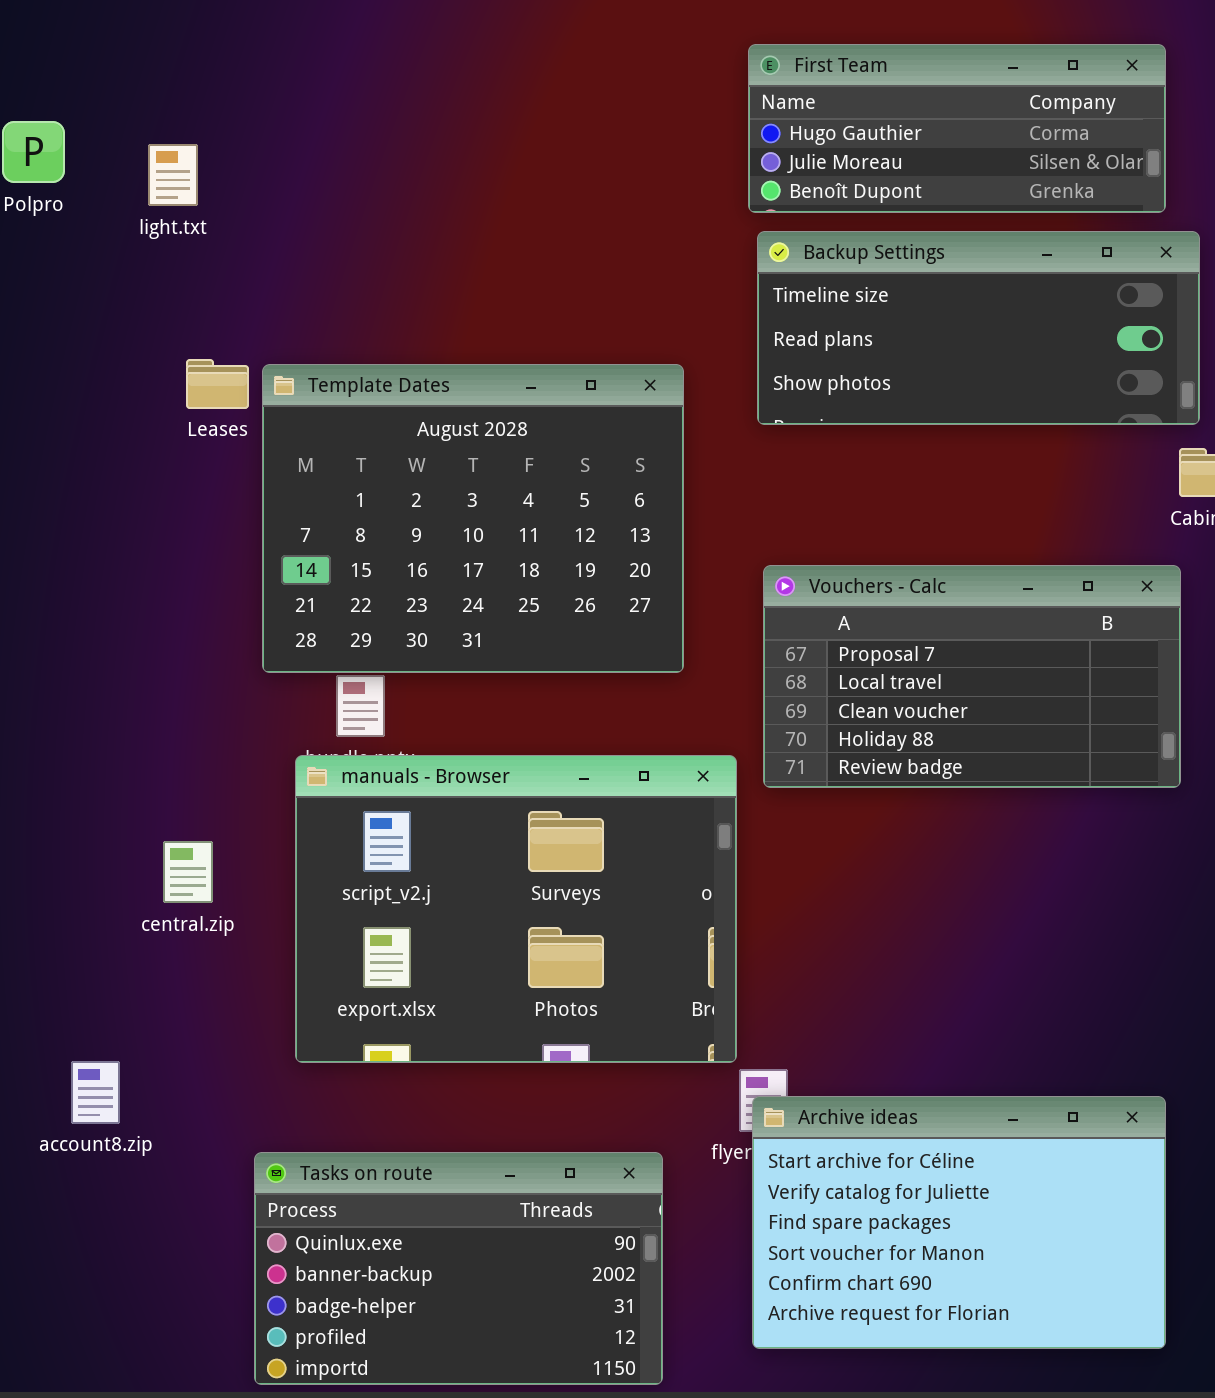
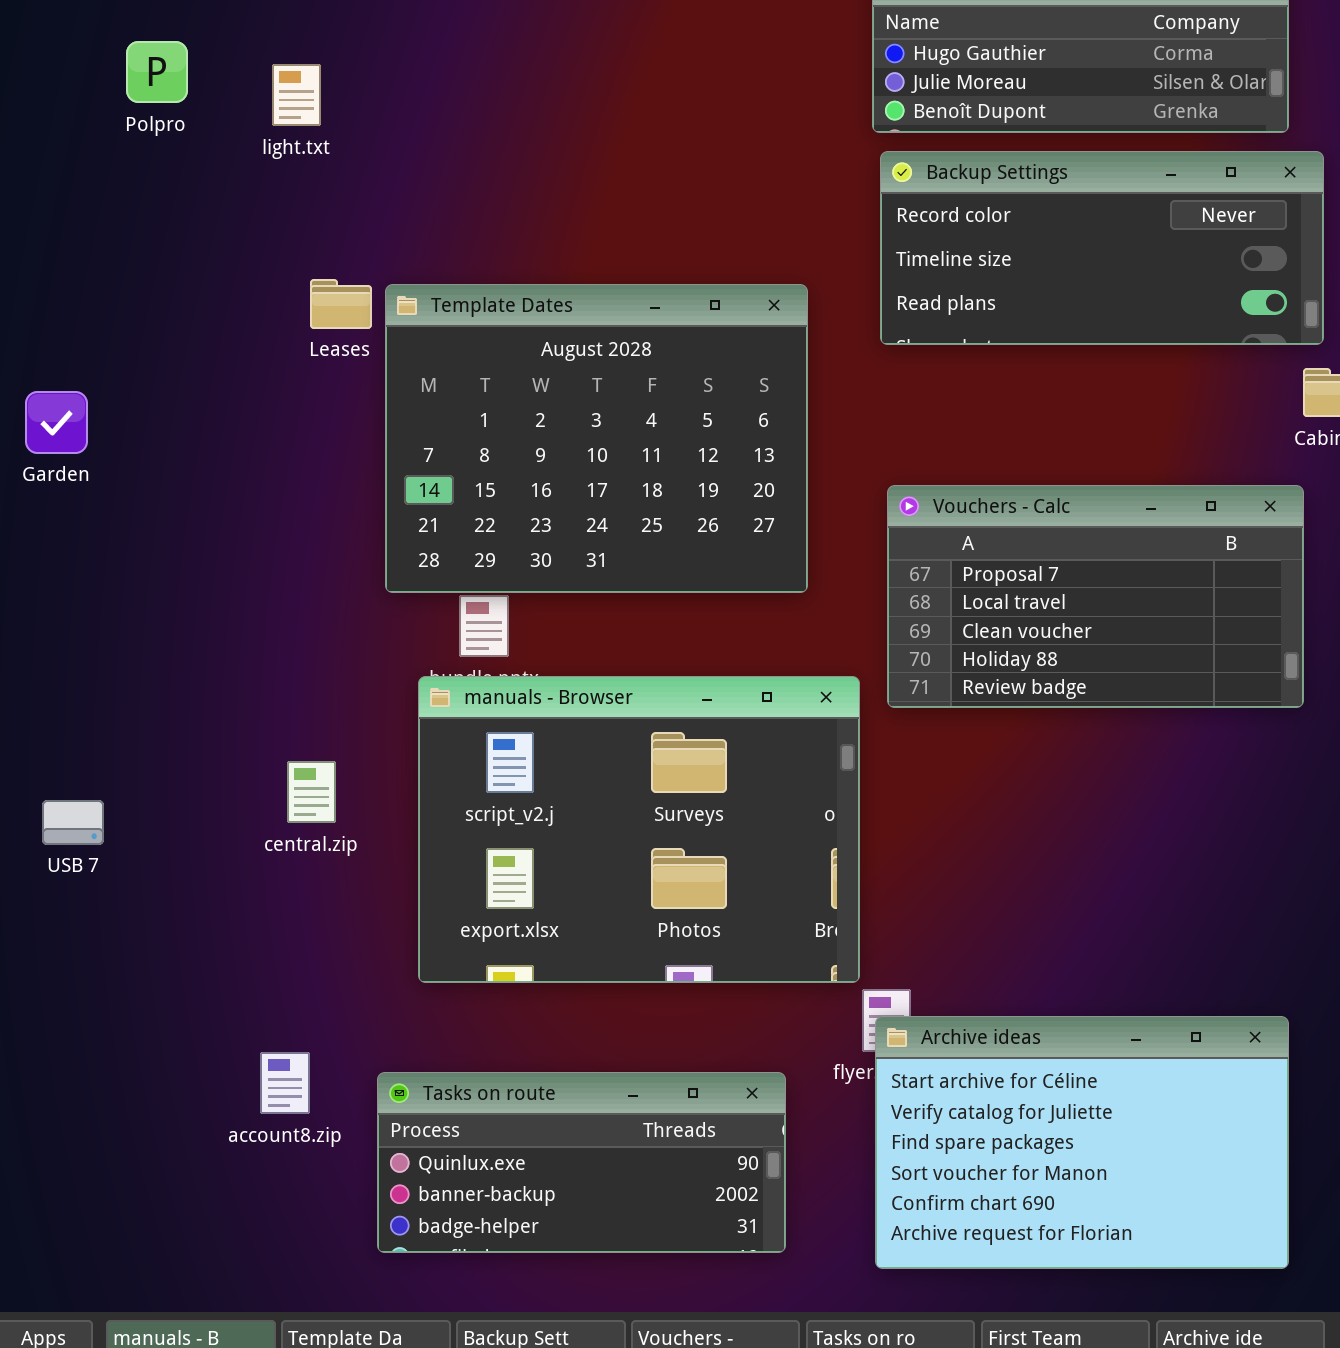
Backup Settings: [757,231,1200,425] -> [880,151,1324,345], scrolled up 1 row
account8.zip: [71,1061,120,1124] -> [260,1052,310,1114], moved
Tasks on route: [254,1152,663,1385] -> [377,1072,786,1253], resized

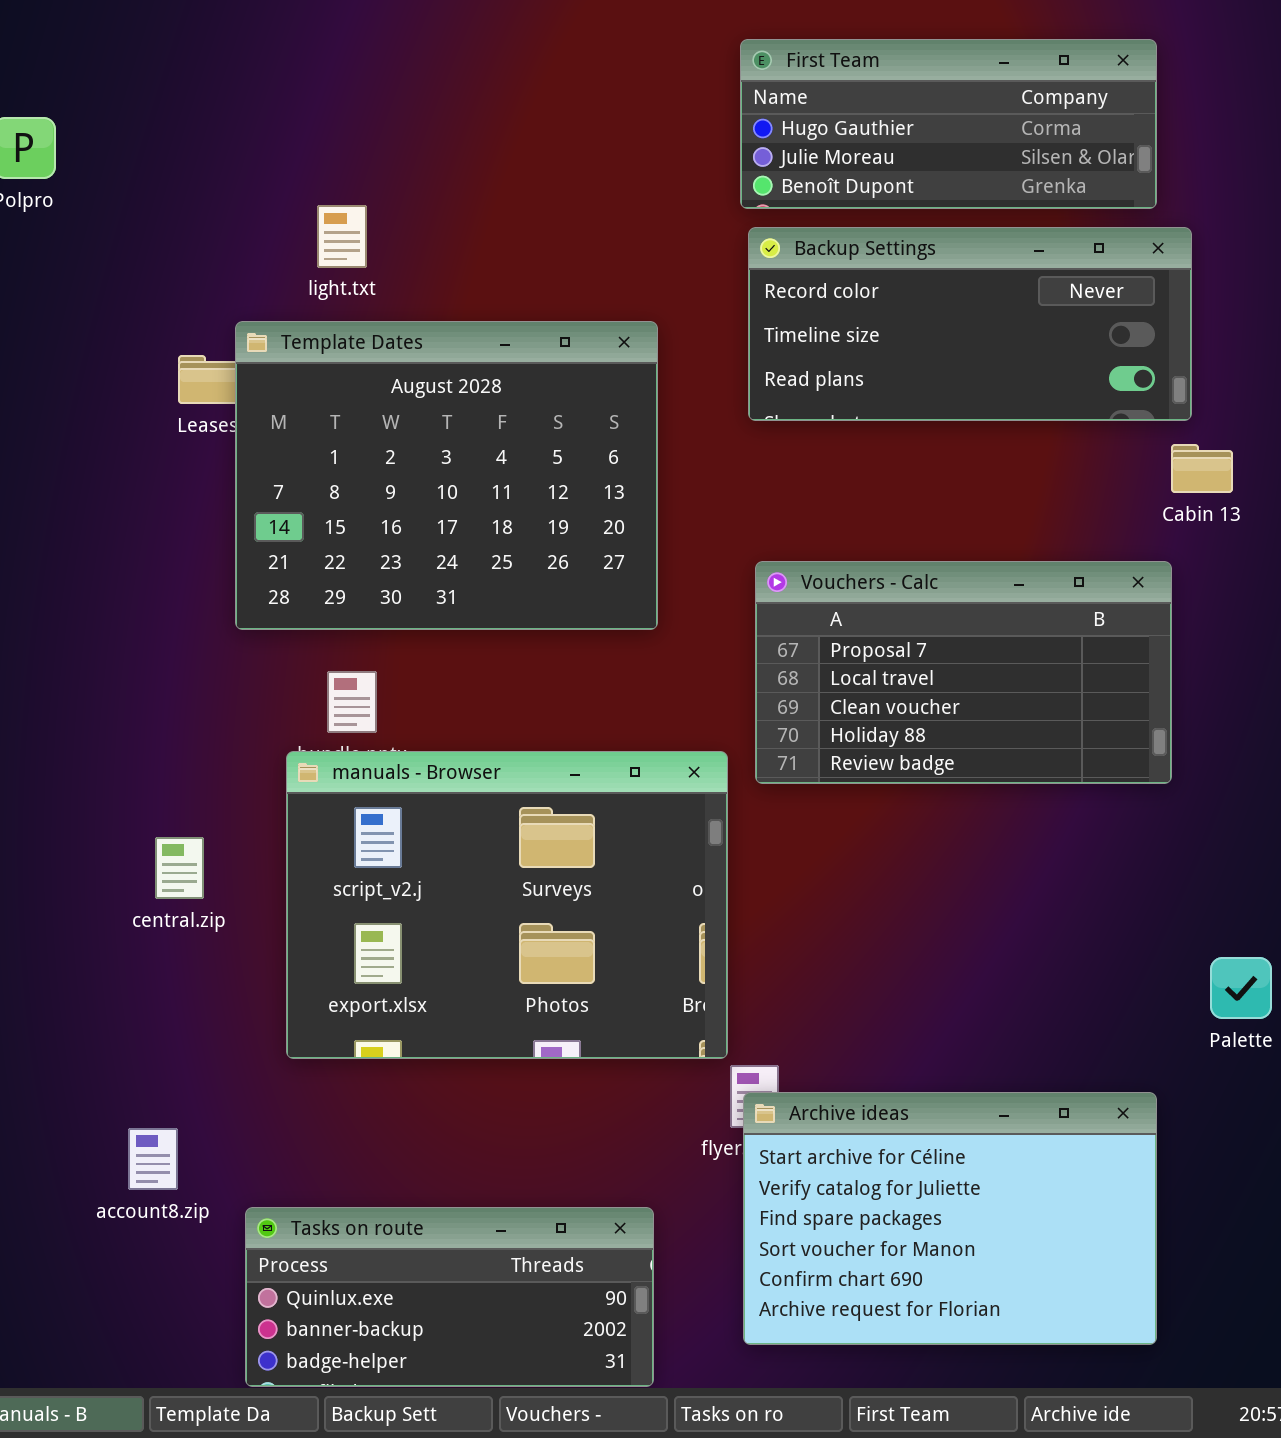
light.txt: [272,64,321,126] -> [317,205,367,268], moved
Template Dates: [385,284,808,593] -> [235,321,658,630], moved
Tasks on route: [377,1072,786,1253] -> [245,1207,654,1387], moved

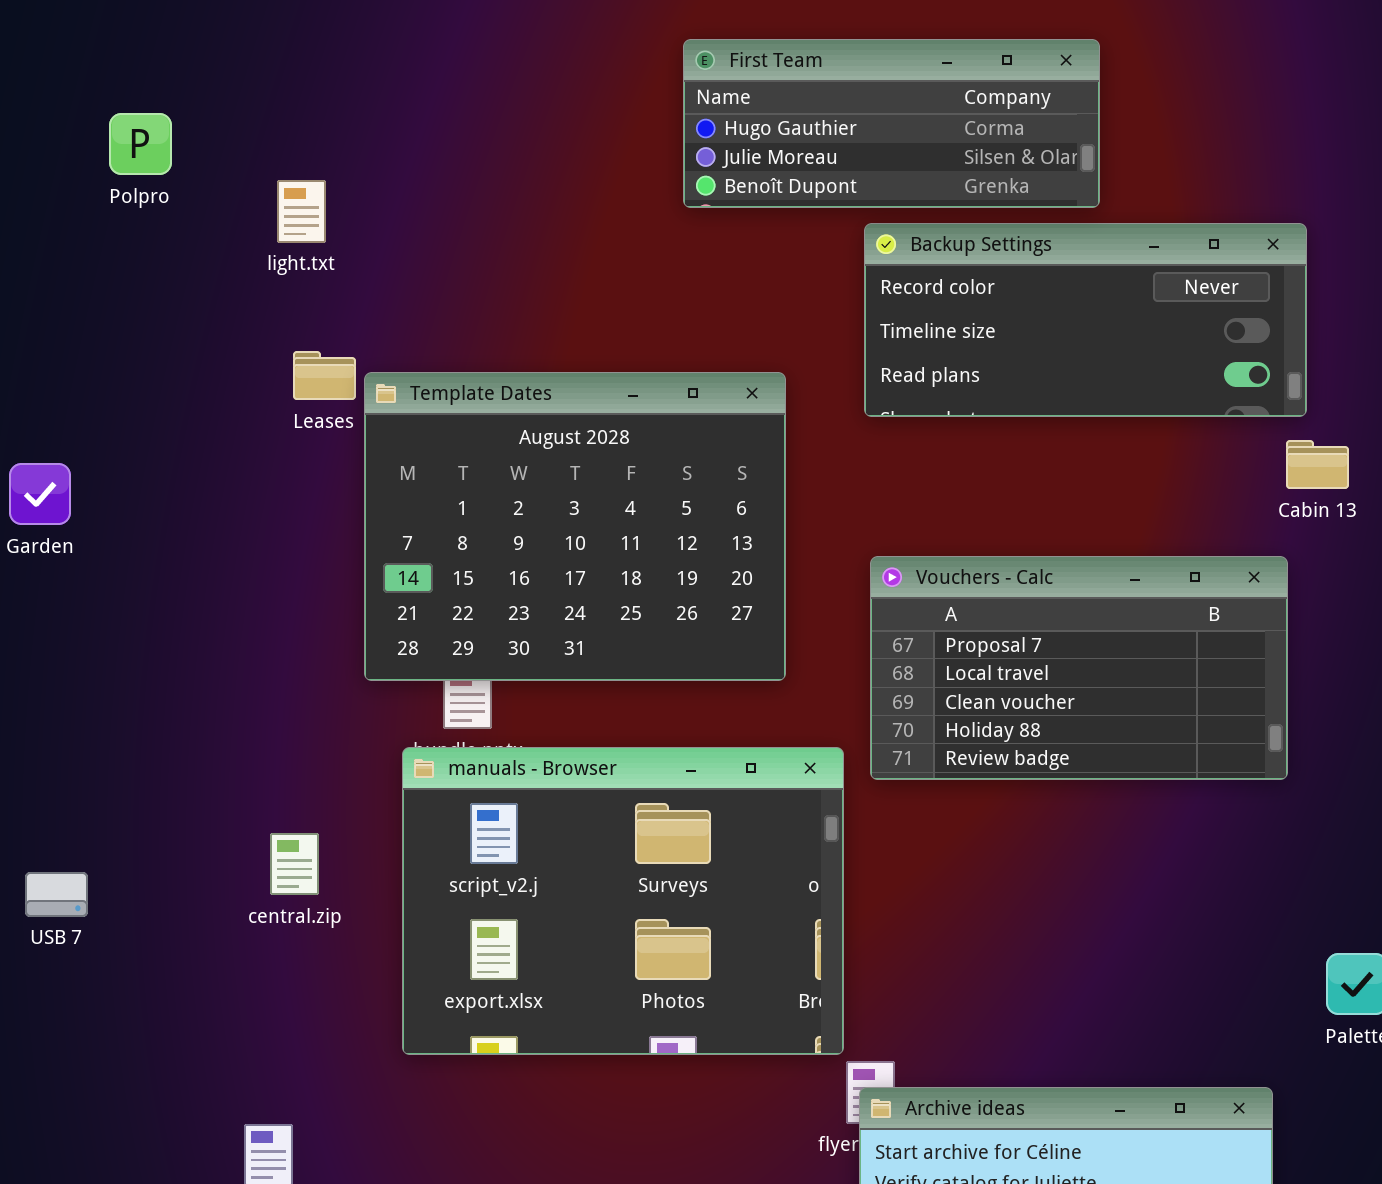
First Team: [740,39,1157,209] -> [683,39,1100,208], moved
light.txt: [317,205,367,268] -> [277,180,326,243], moved
Template Dates: [235,321,658,630] -> [364,372,786,681], moved

